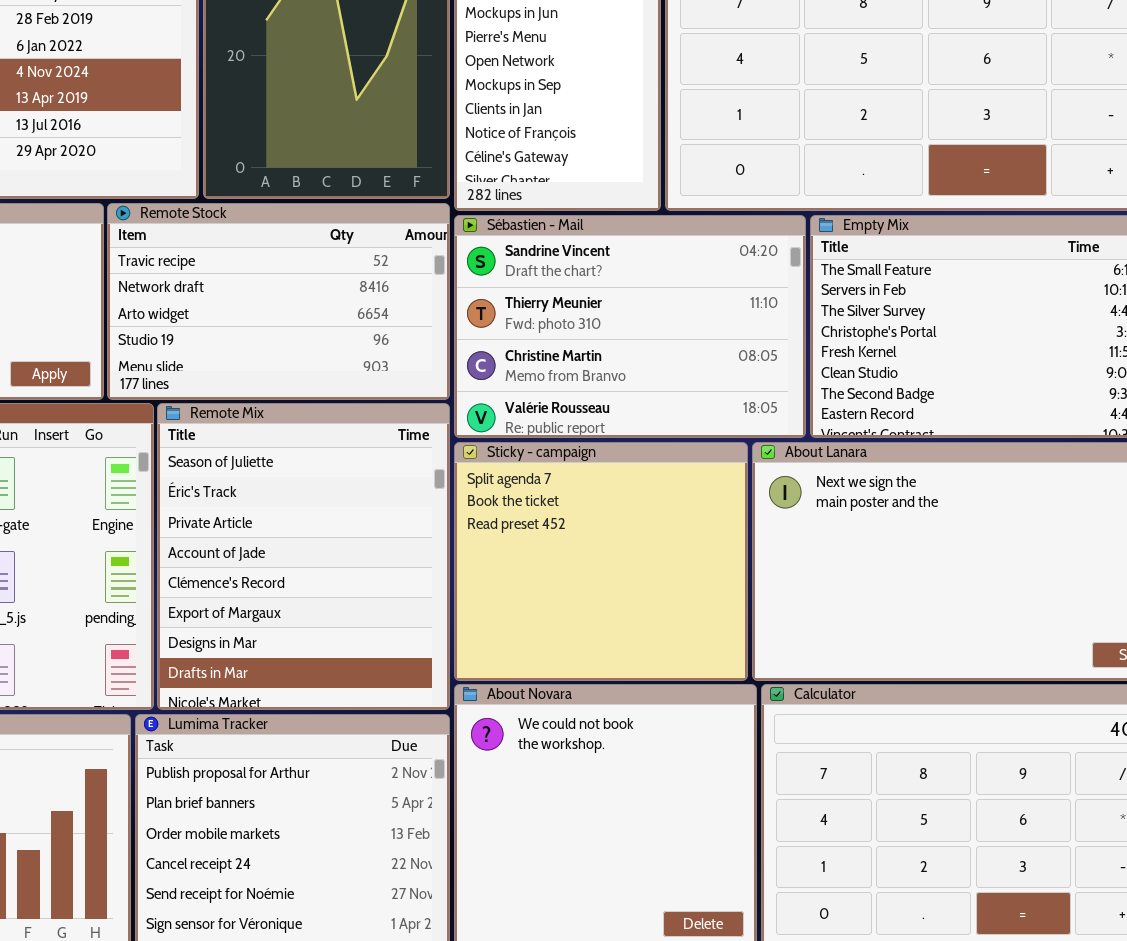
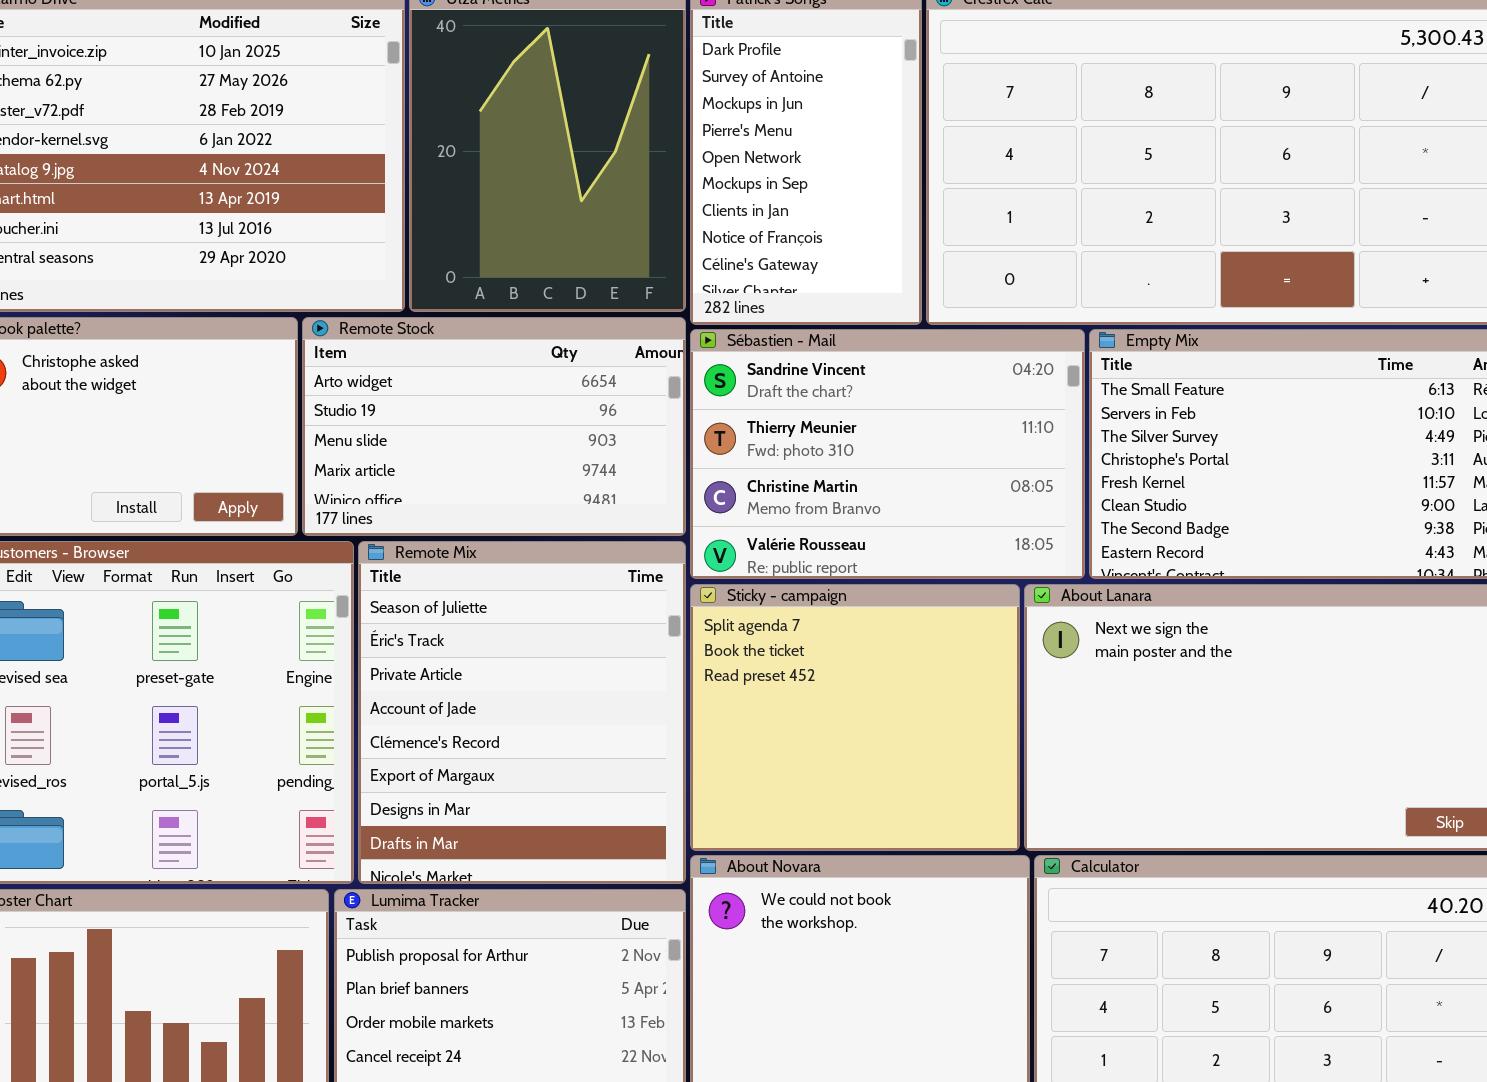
Remote Stock: [107,203,450,400] -> [302,317,686,536], scrolled down 2 rows

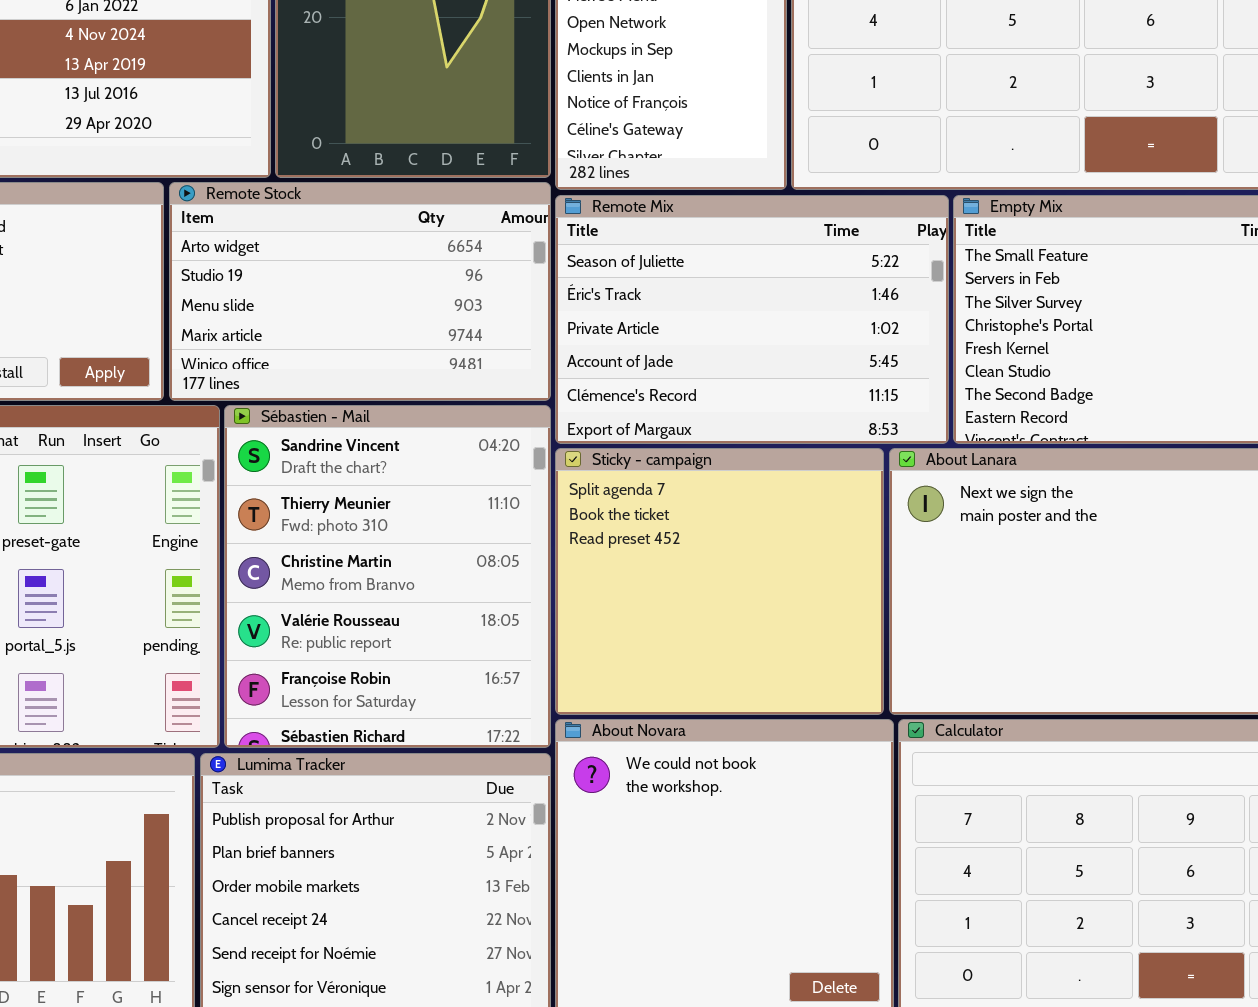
Sébastien - Mail: [690,329,1085,579] -> [224,405,551,748], moved, resized
Remote Mix: [358,541,686,884] -> [555,195,949,444], moved, resized

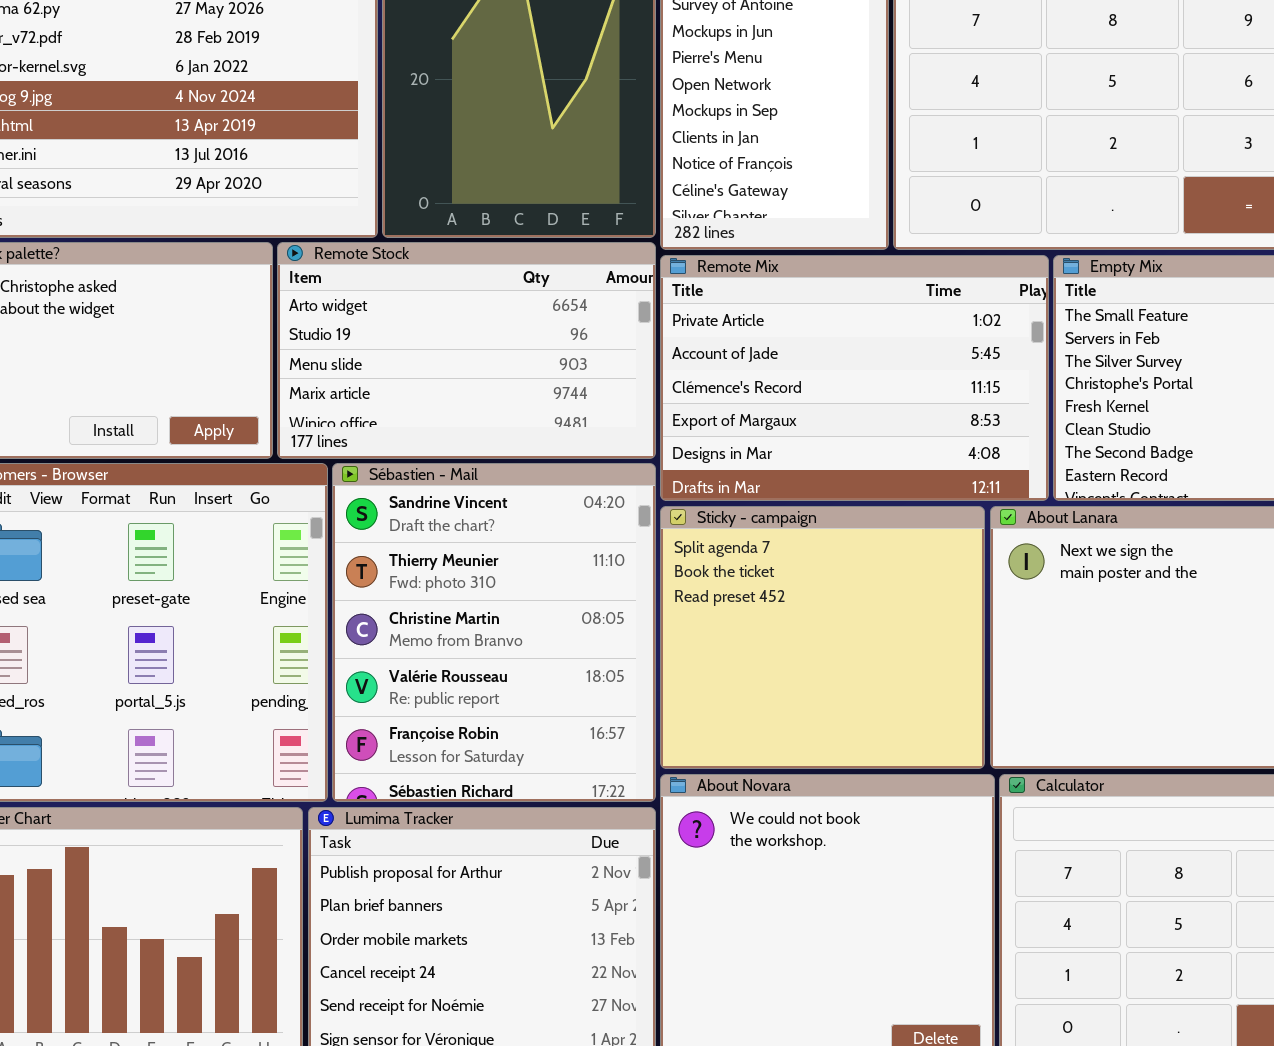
Remote Mix: [555,195,949,444] -> [660,255,1049,501], scrolled down 2 rows

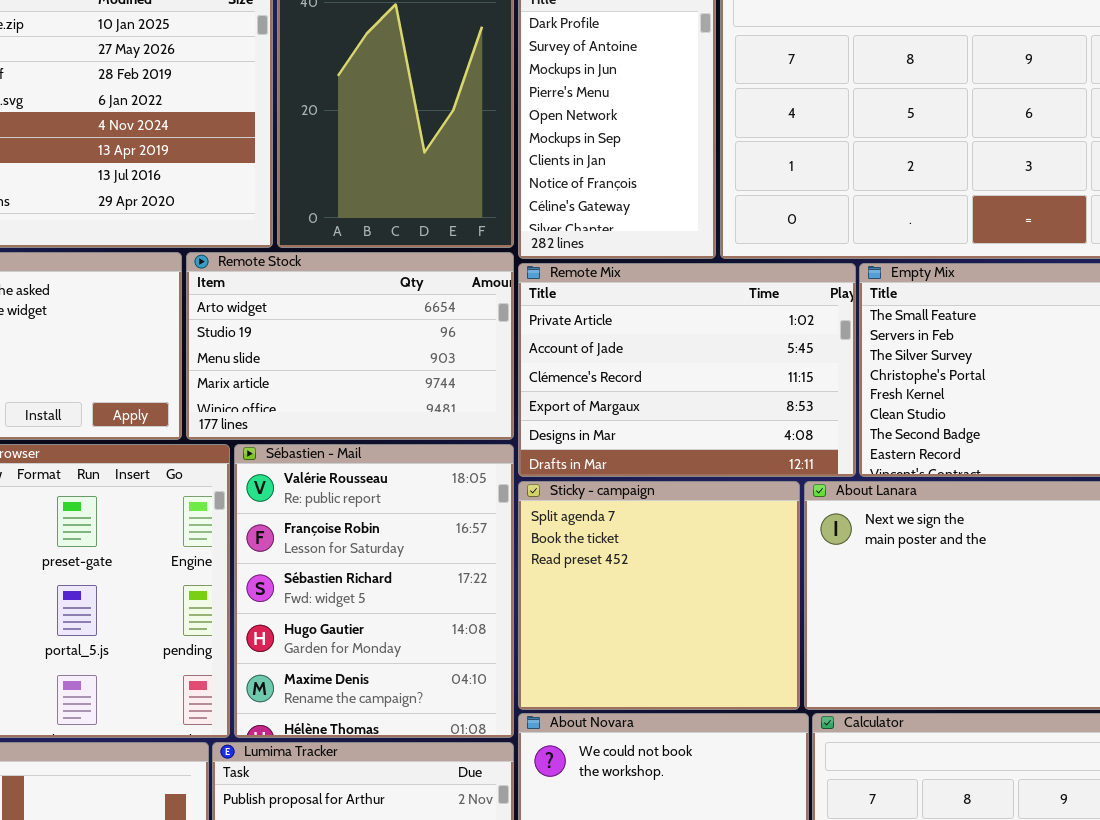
Sébastien - Mail: [332,463,656,802] -> [234,444,514,738], scrolled down 3 rows

